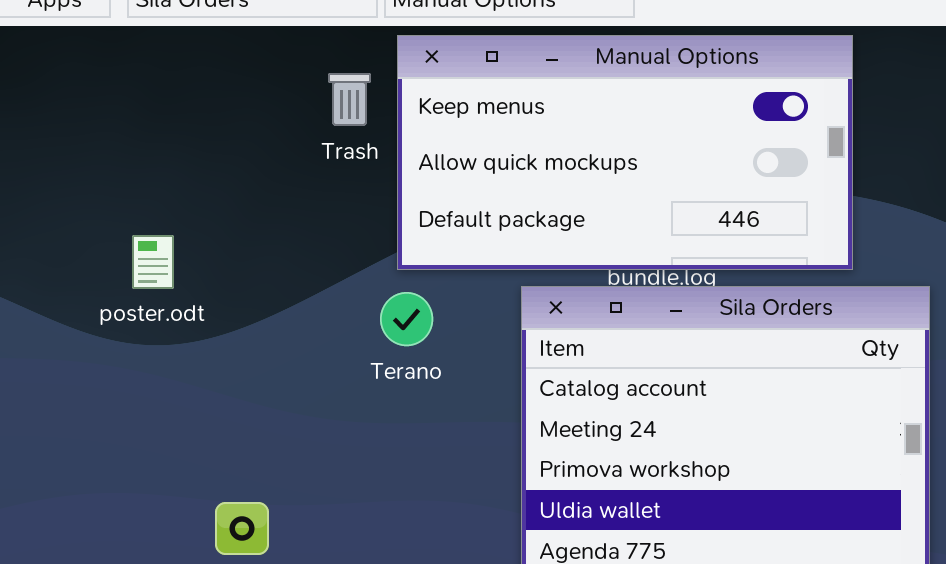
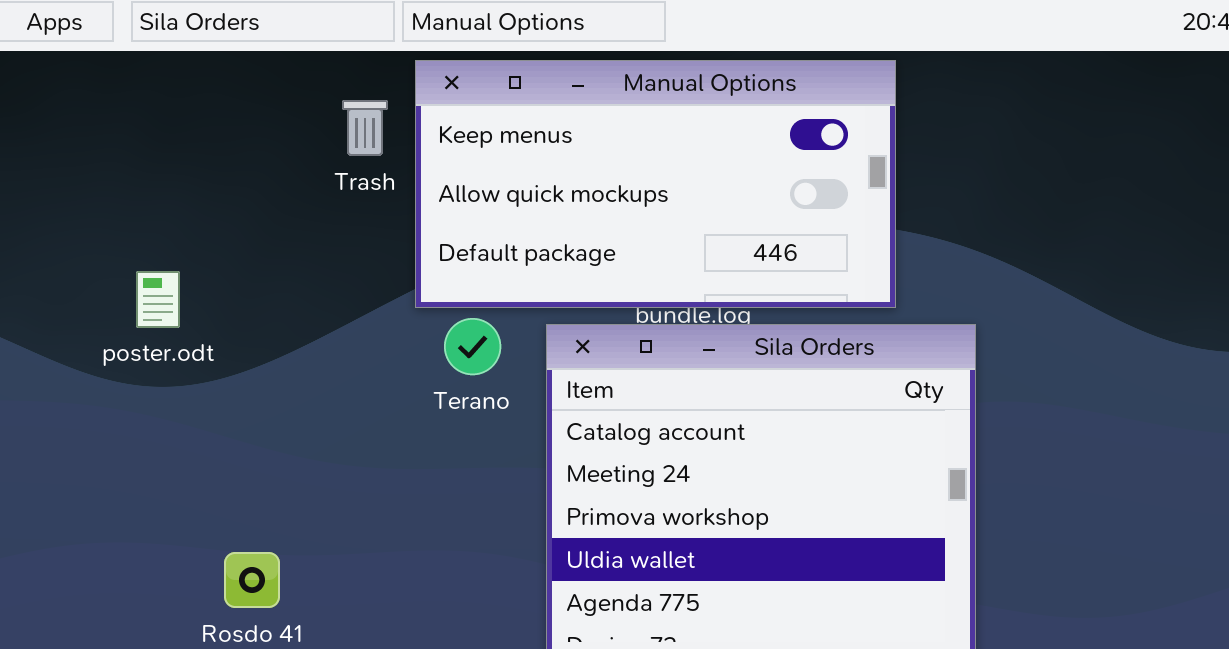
Terano: [380,292,433,346] -> [444,318,501,375], moved

